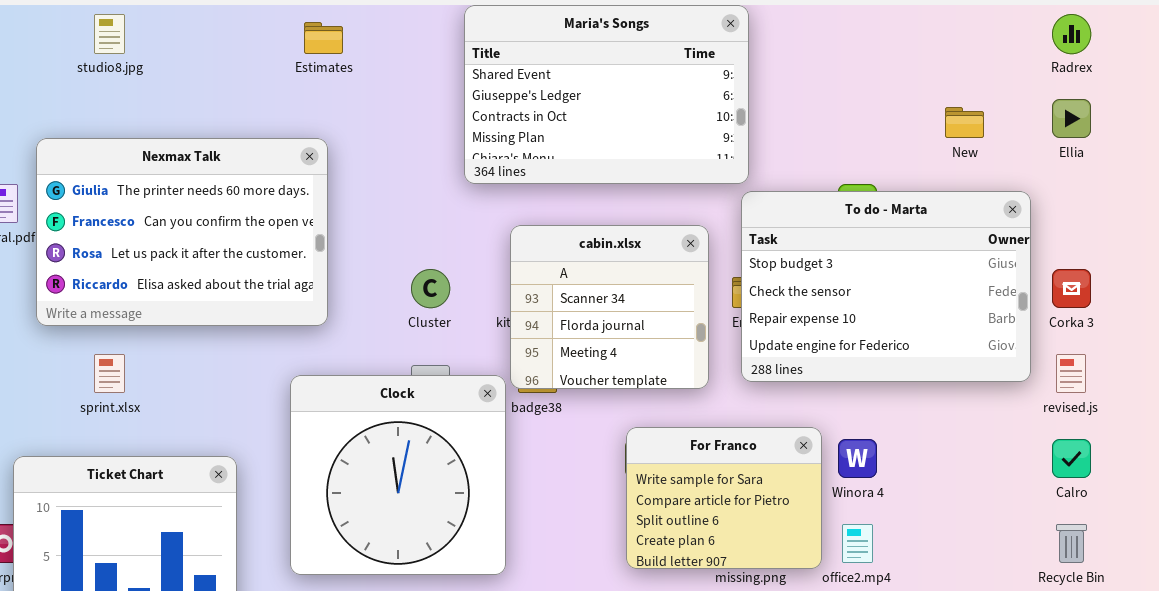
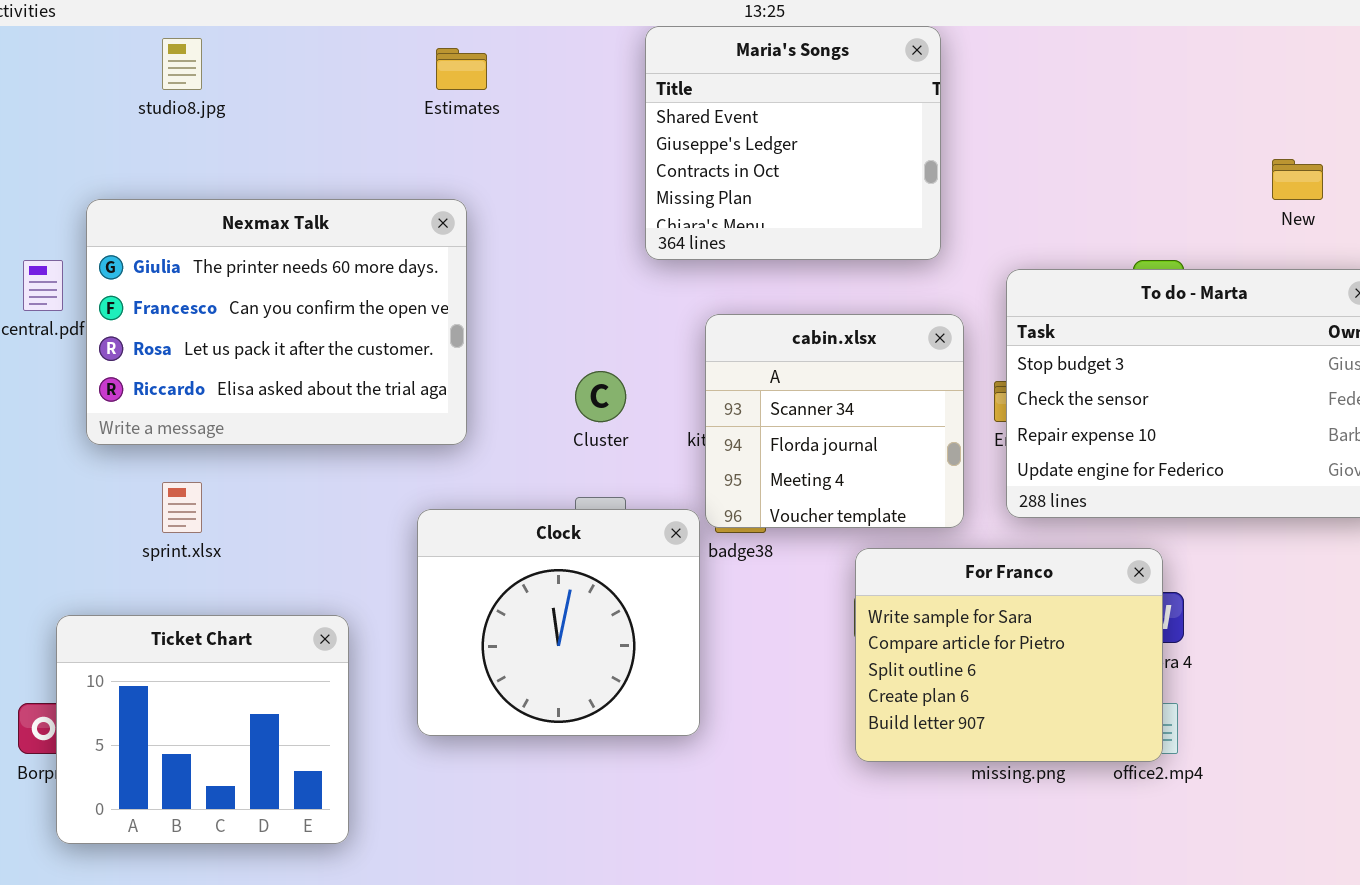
Maria's Songs: [464,5,749,184] -> [645,26,941,260], resized
Clock: [290,375,506,575] -> [417,509,700,736], resized
For Franco: [626,427,822,569] -> [855,548,1163,762], resized

